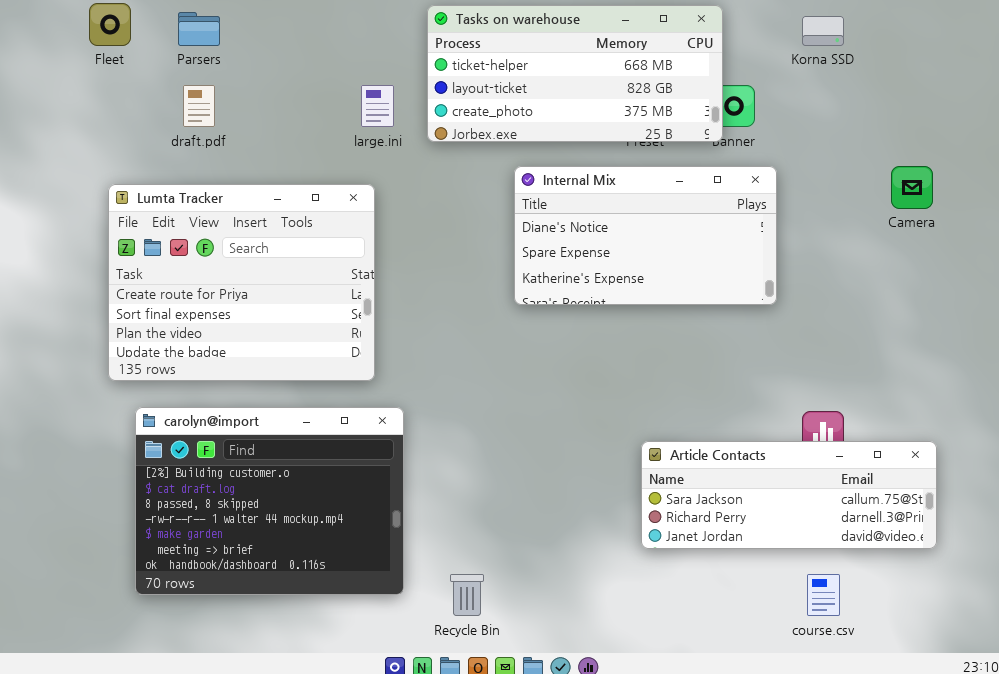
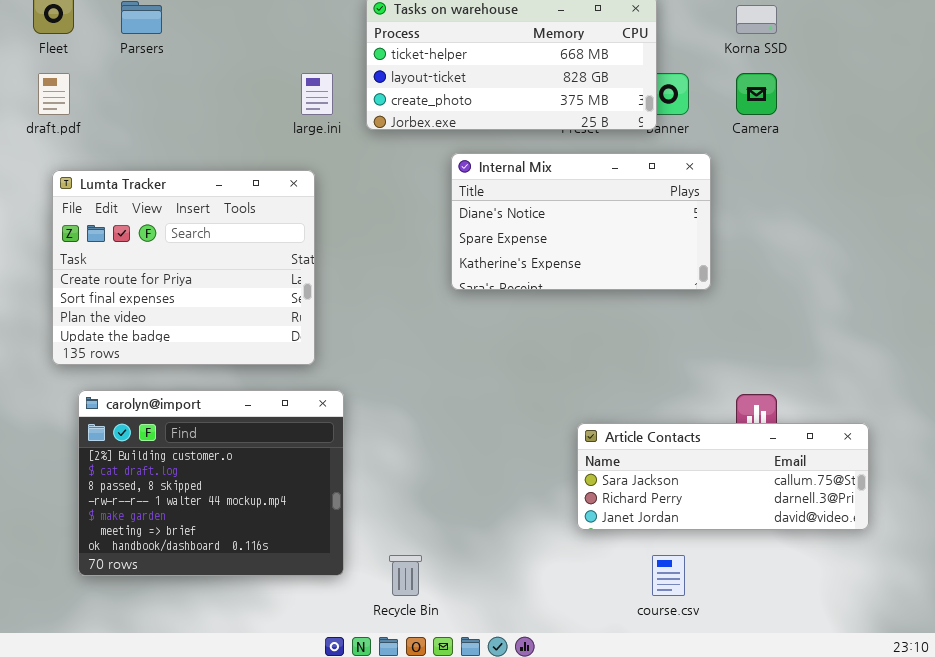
draft.pdf: [183,85,215,127] -> [38,73,70,115], moved
Camera: [891,166,933,209] -> [736,73,777,115], moved
course.csv: [807,574,840,616] -> [652,555,685,596], moved

